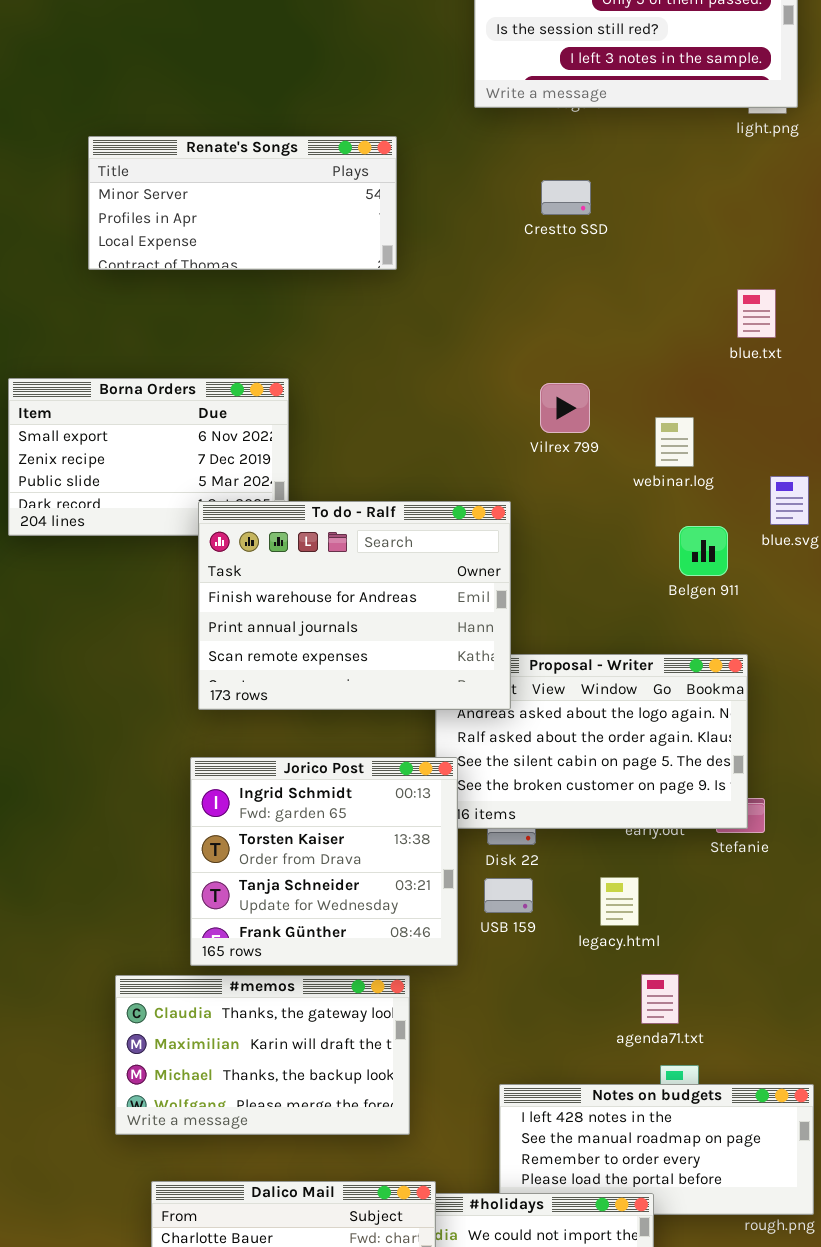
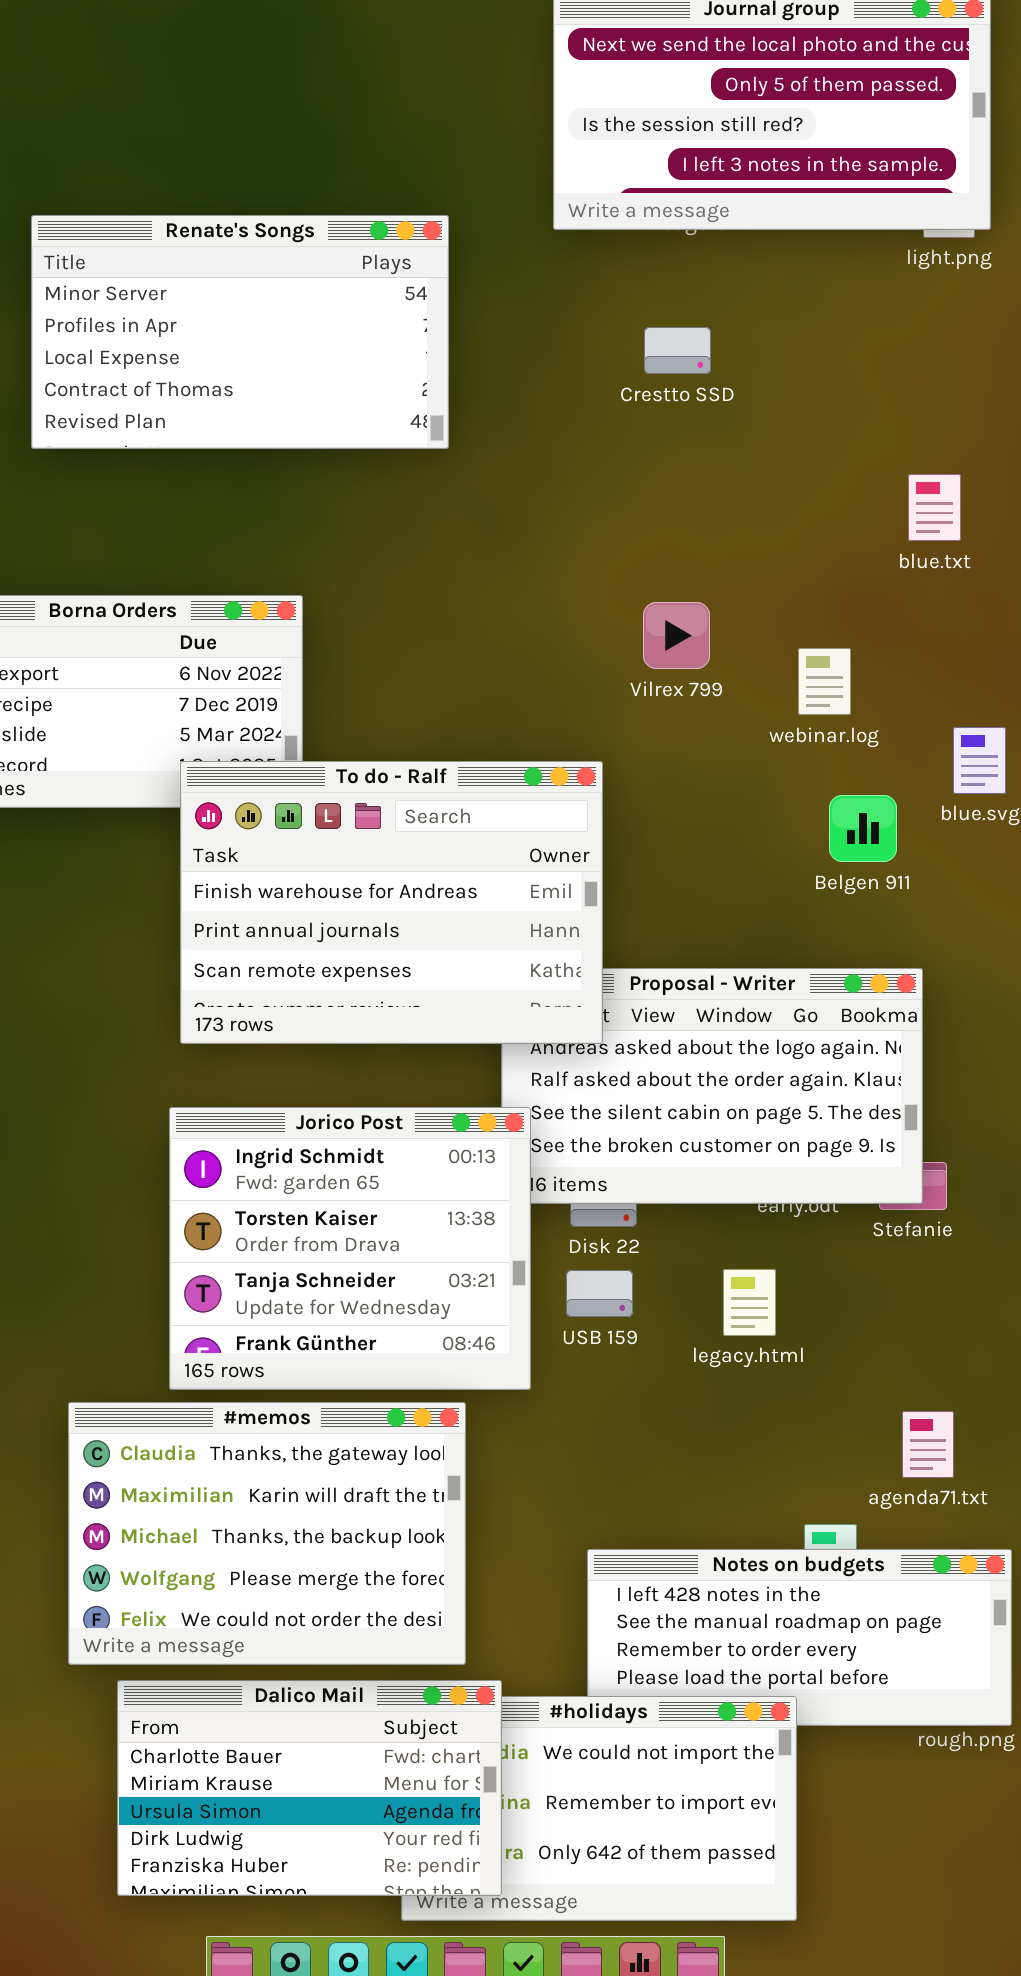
Renate's Songs: [88,136,397,270] -> [31,215,449,449], resized
agenda71.txt: [641,974,679,1024] -> [902,1411,954,1478], moved
#memos: [115,975,410,1135] -> [68,1402,466,1665], resized

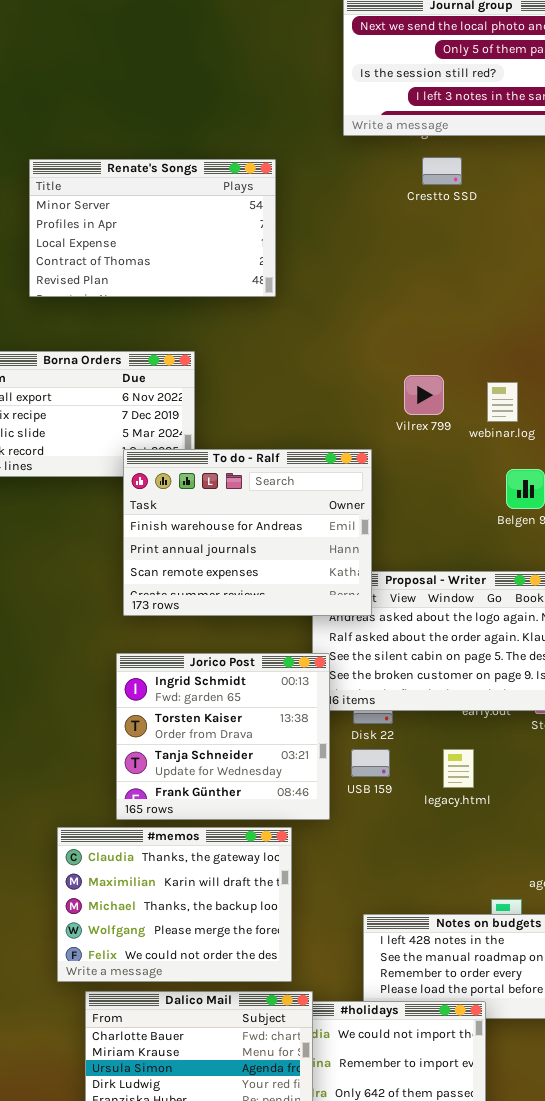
Renate's Songs: [31,215,449,449] -> [29,159,276,297], moved
Crestto SSD: [644,327,711,374] -> [422,157,462,185], moved
Vilrex 799: [643,602,710,669] -> [404,375,444,415], moved

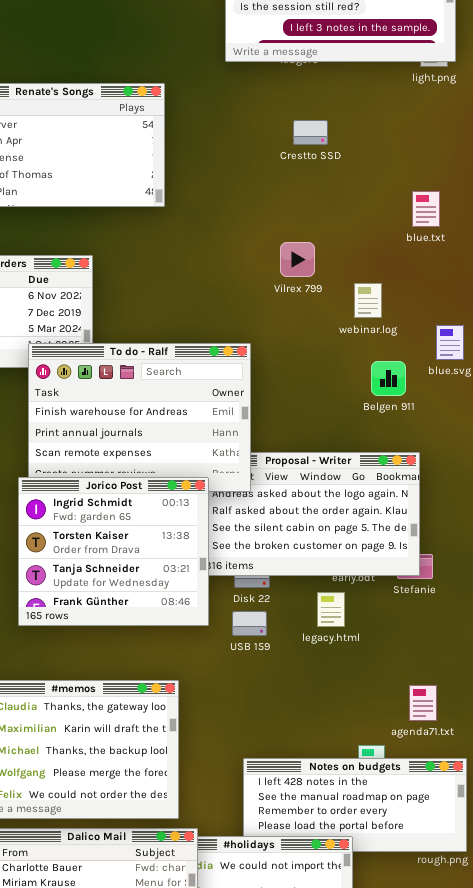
Crestto SSD: [422,157,462,185] -> [293,120,328,145], moved
Vilrex 799: [404,375,444,415] -> [280,242,315,277], moved
Jorico Post: [116,653,330,820] -> [18,477,209,626], moved
legacy.html: [443,749,474,788] -> [317,592,345,627], moved

